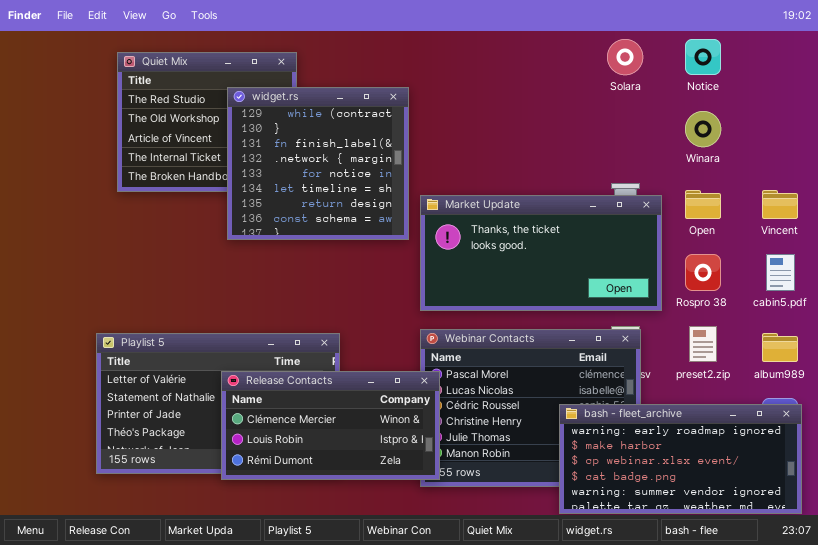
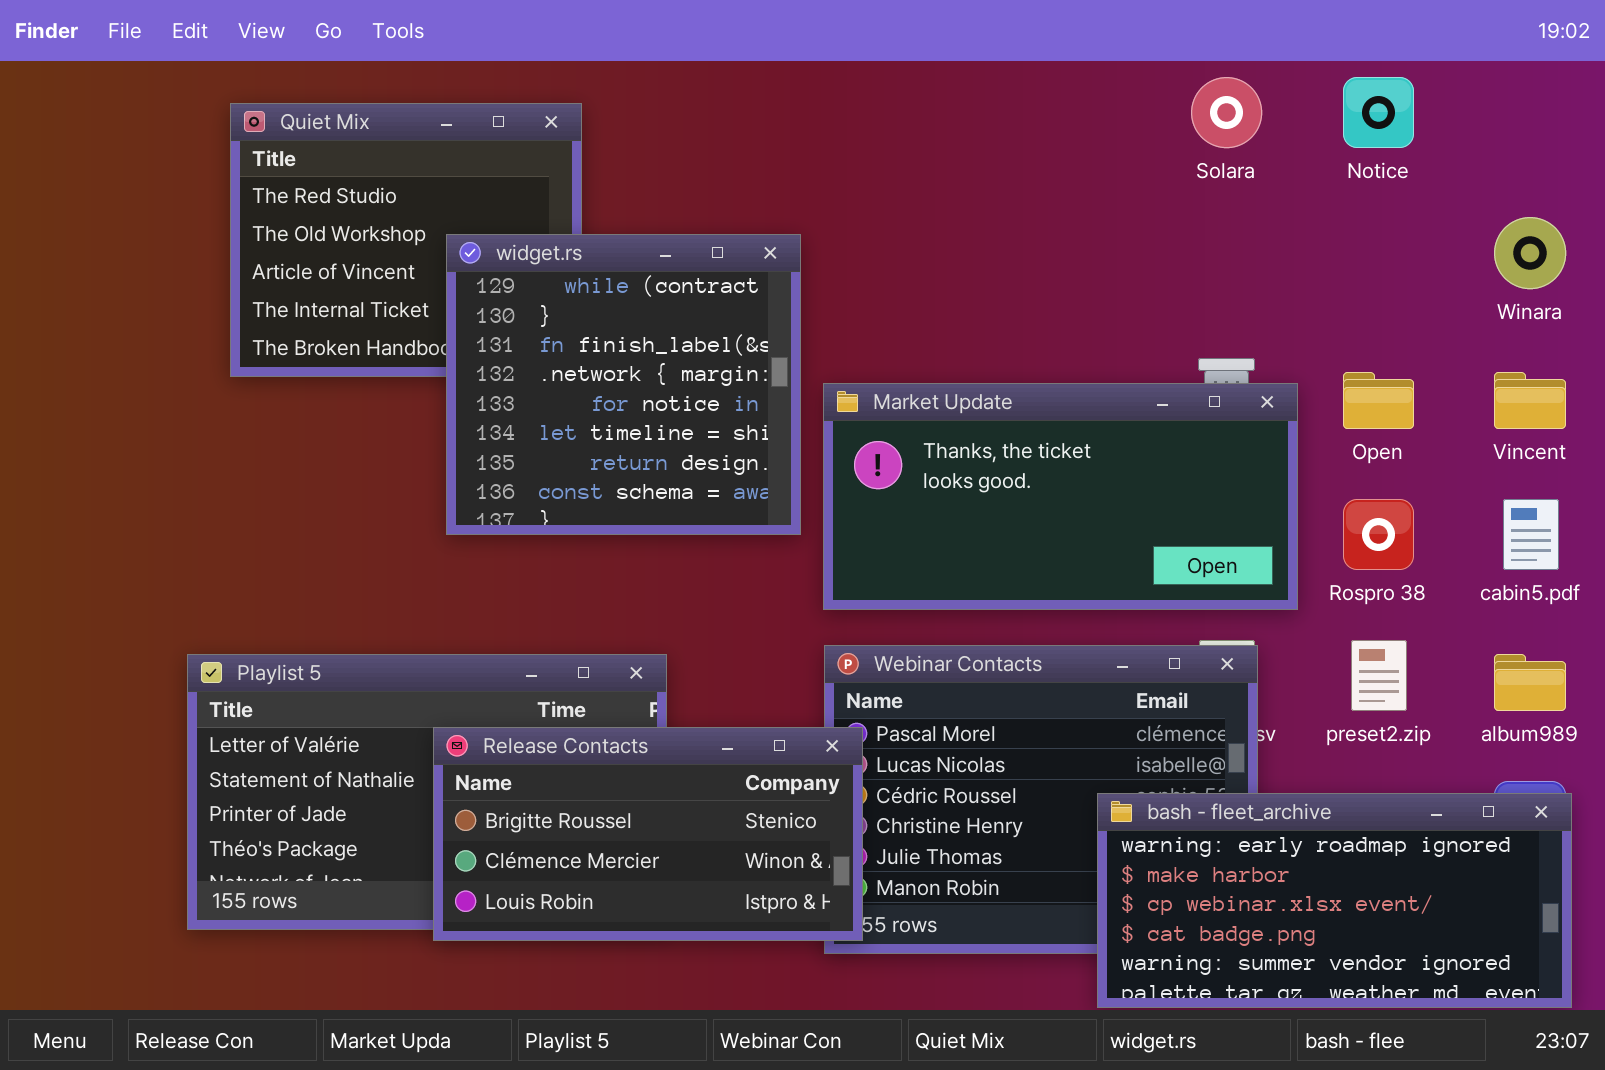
widget.rs: [227,87,409,240] -> [446,234,801,535], moved
Winara: [685,111,721,147] -> [1494,217,1566,289], moved
Release Contacts: [221,371,440,480] -> [433,727,863,941], scrolled up 1 row

